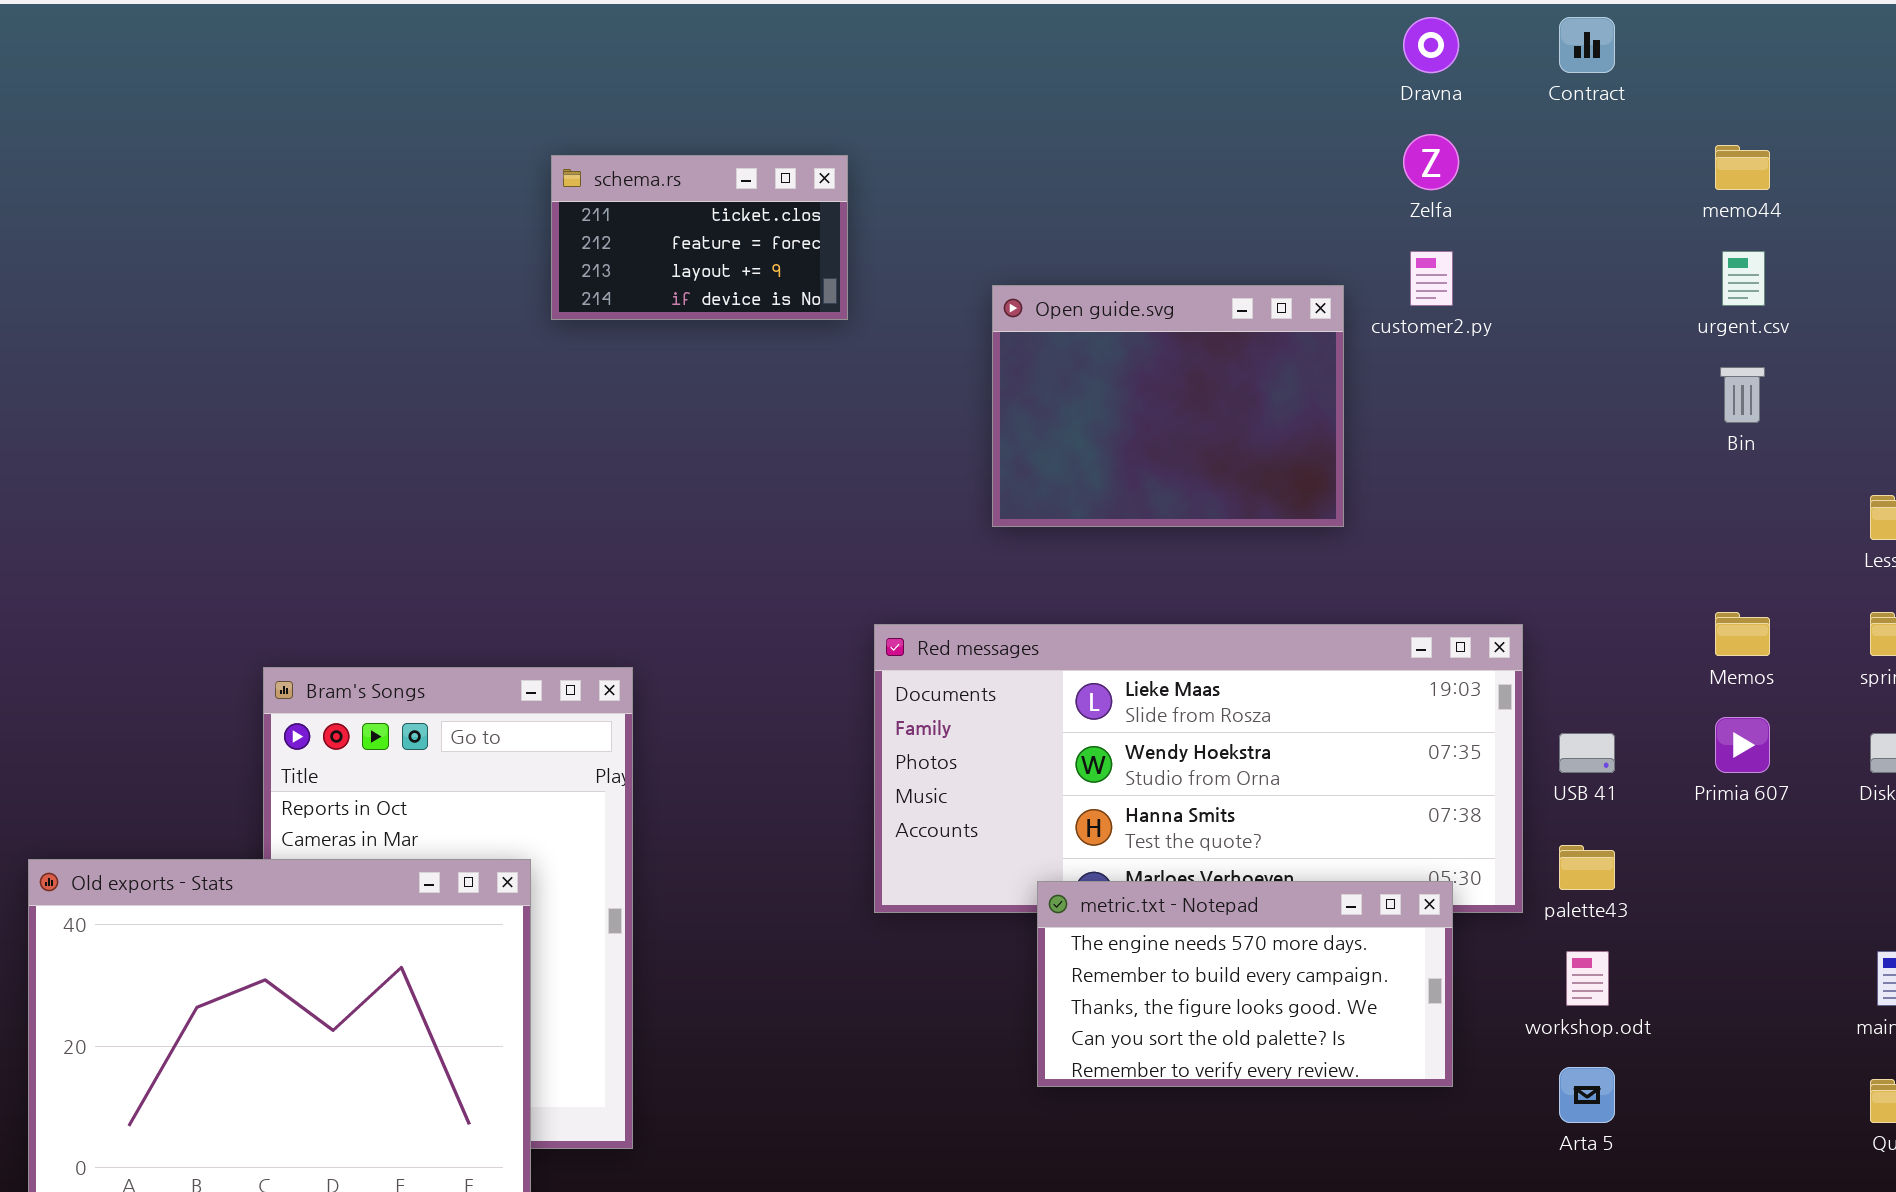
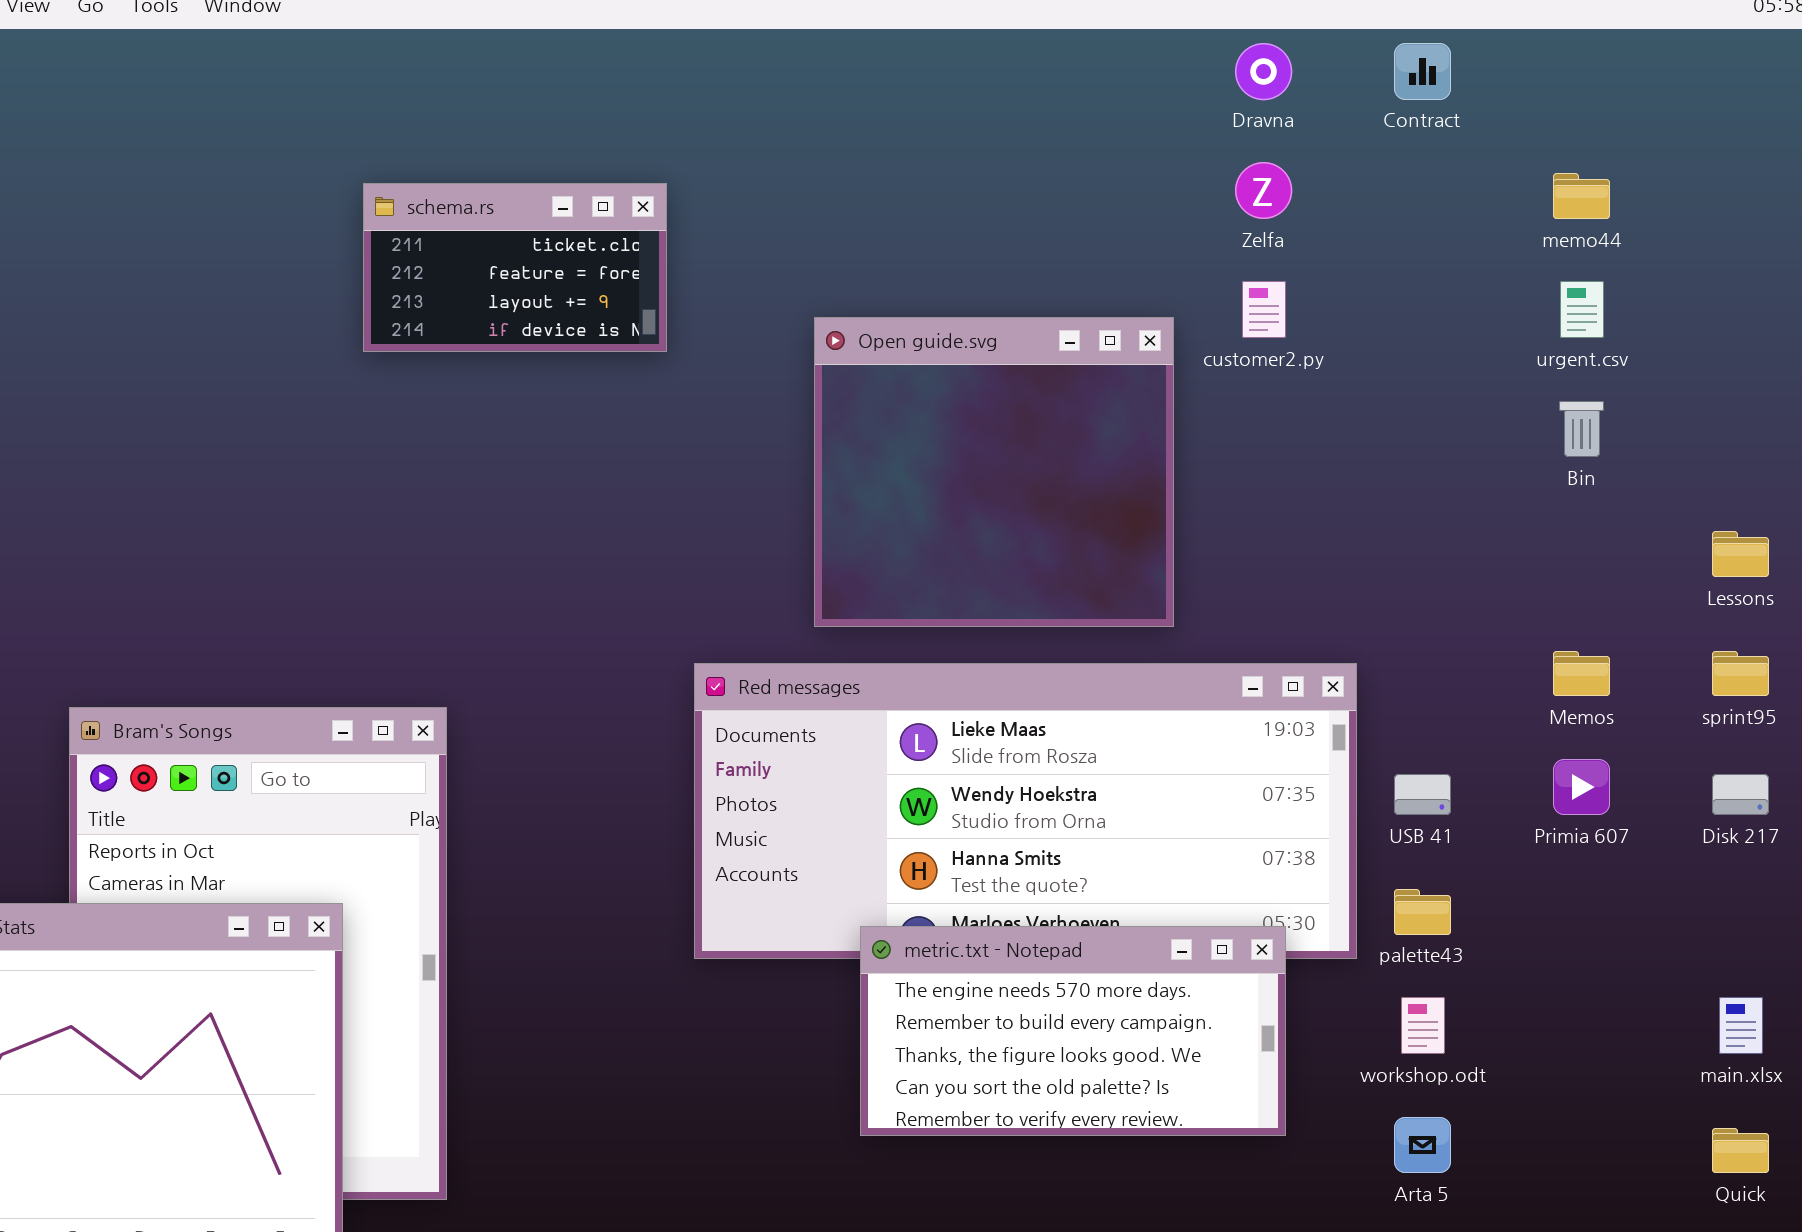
Open guide.svg: [992,285,1344,527] -> [814,317,1174,627], resized

